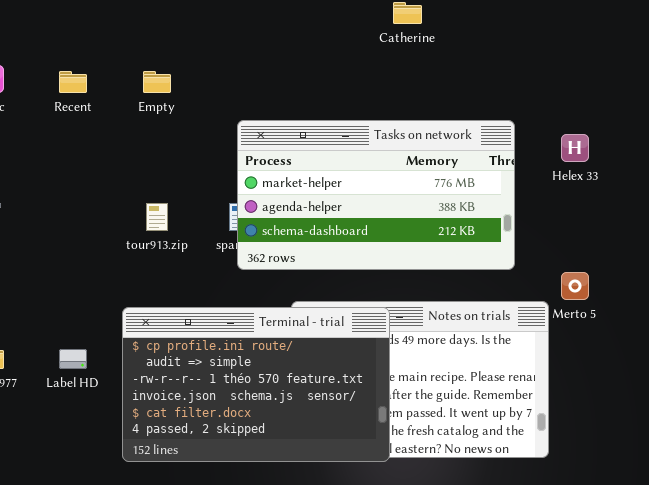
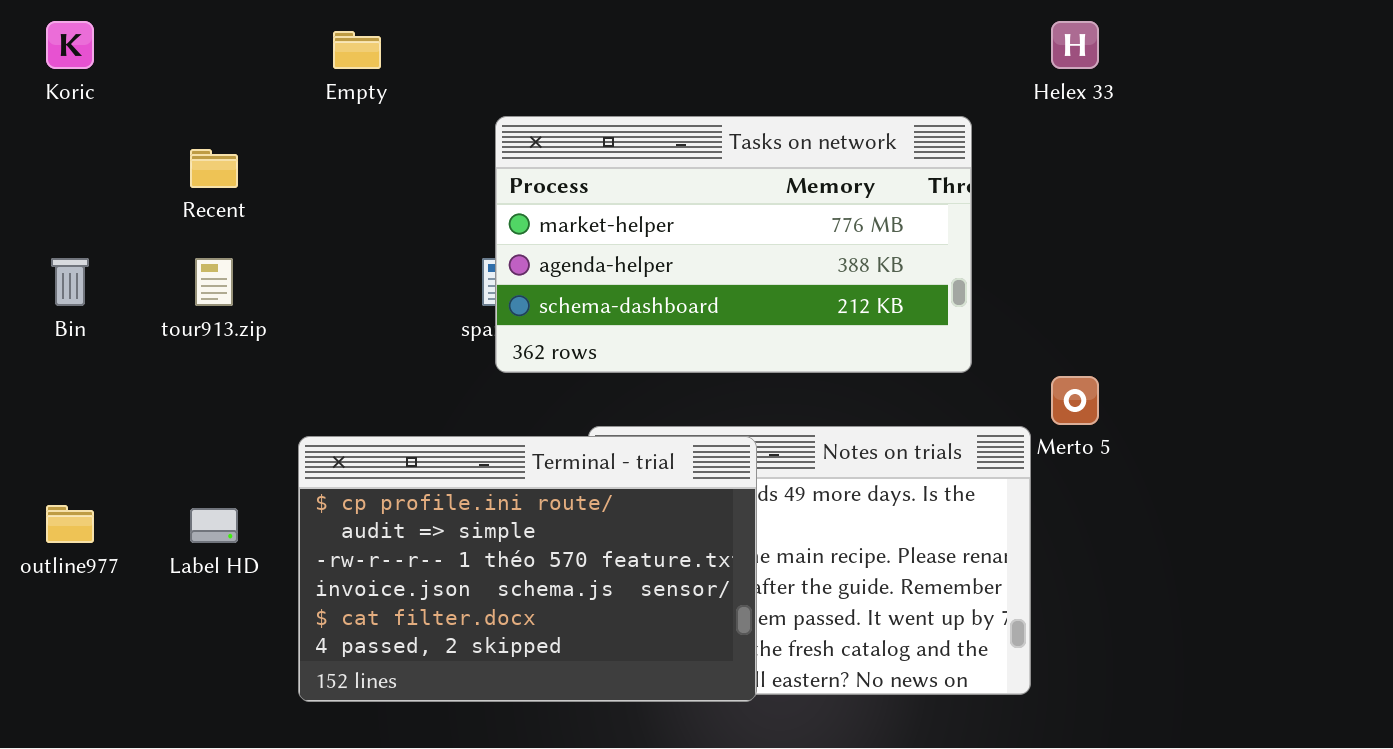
Recent: [59,71,87,93] -> [190,149,238,188], moved
Helex 33: [561,134,589,162] -> [1051,21,1099,69], moved
tour913.zip: [146,203,168,231] -> [195,258,233,306], moved

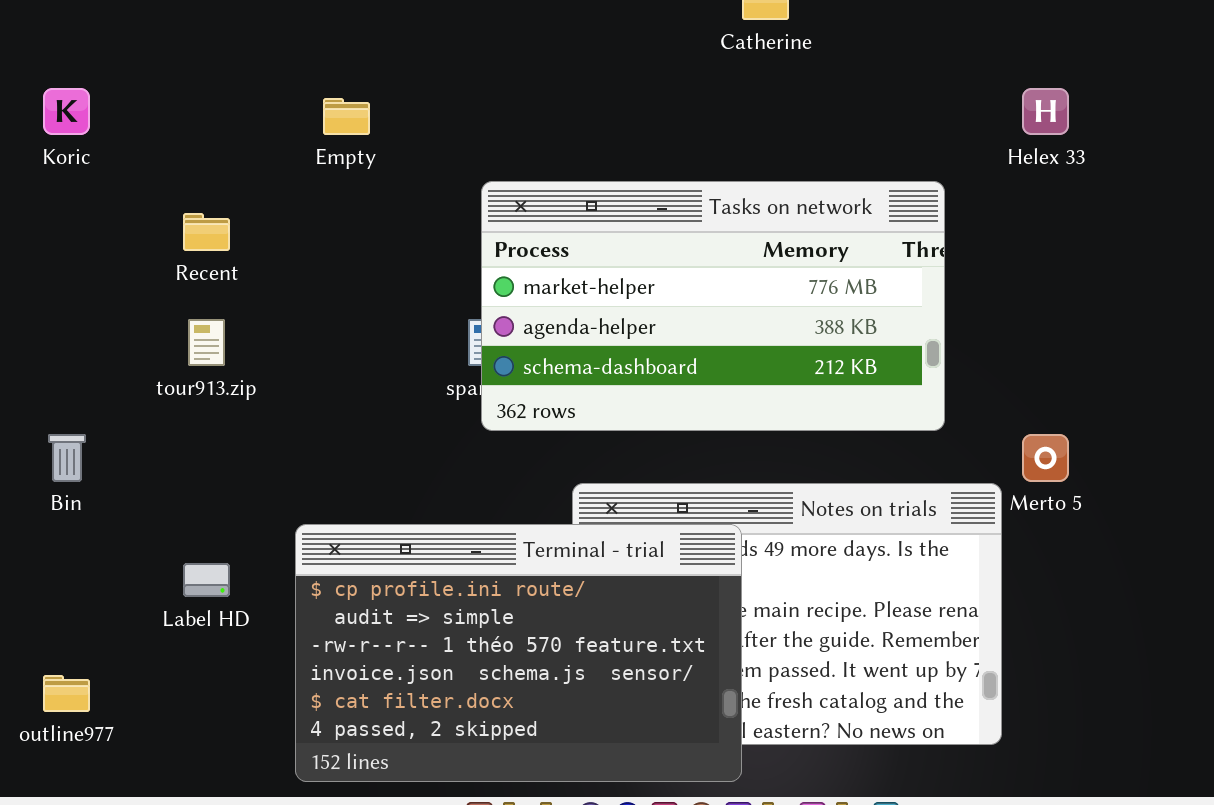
Bin: [51,258,89,306] -> [48,434,86,482], moved
Terminal - trial: [298,436,757,702] -> [295,524,742,782], moved
outline977: [46,505,94,543] -> [43,675,90,712], moved

